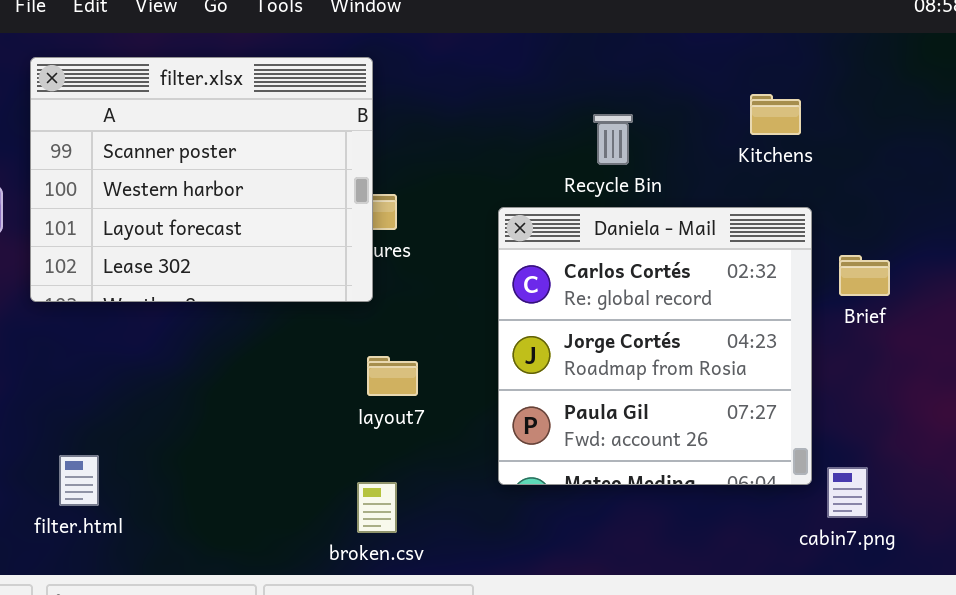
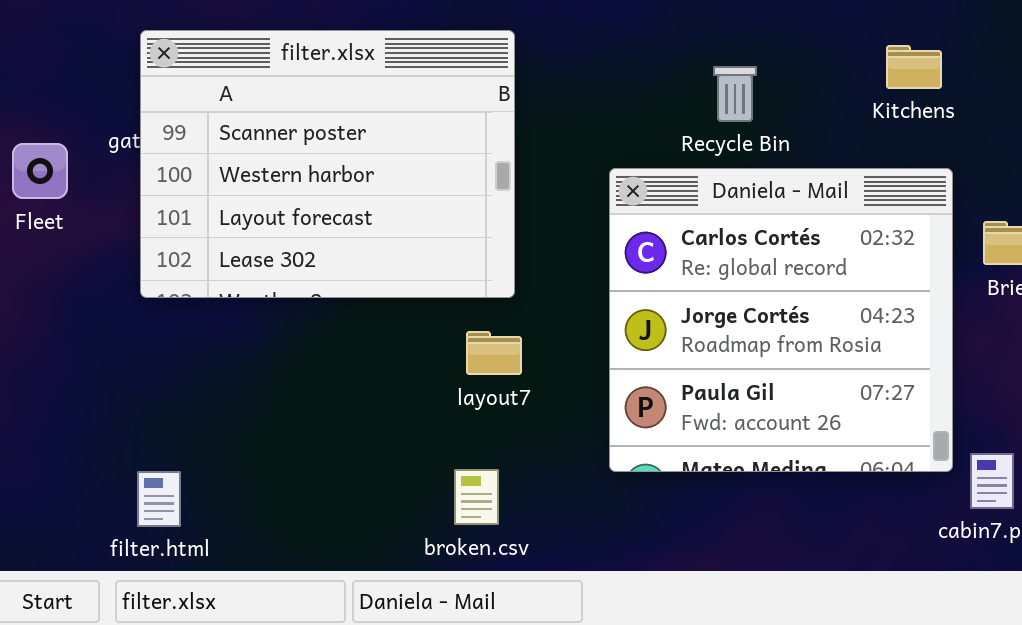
filter.xlsx: [30,57,373,302] -> [140,30,515,298], moved
filter.html: [59,455,99,506] -> [137,471,181,527], moved

